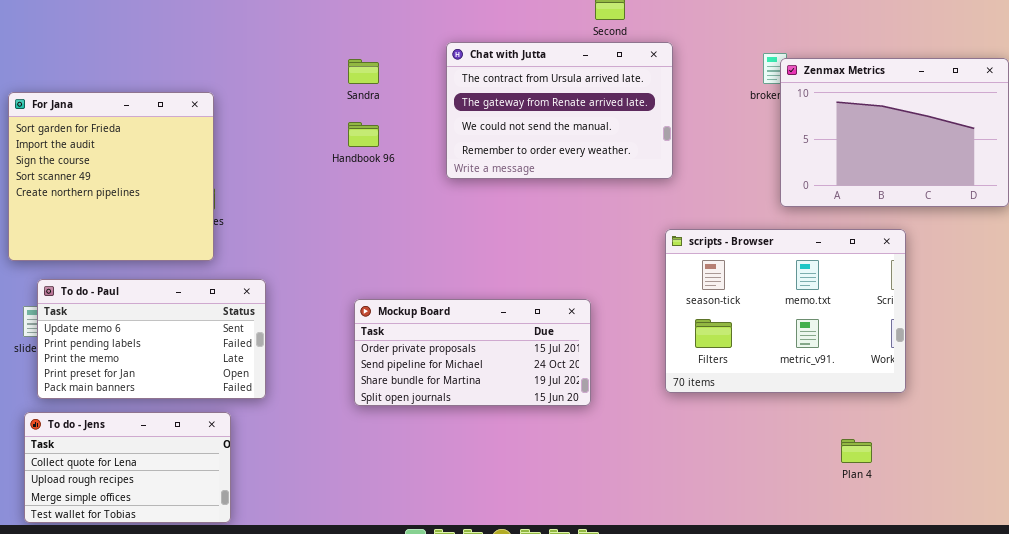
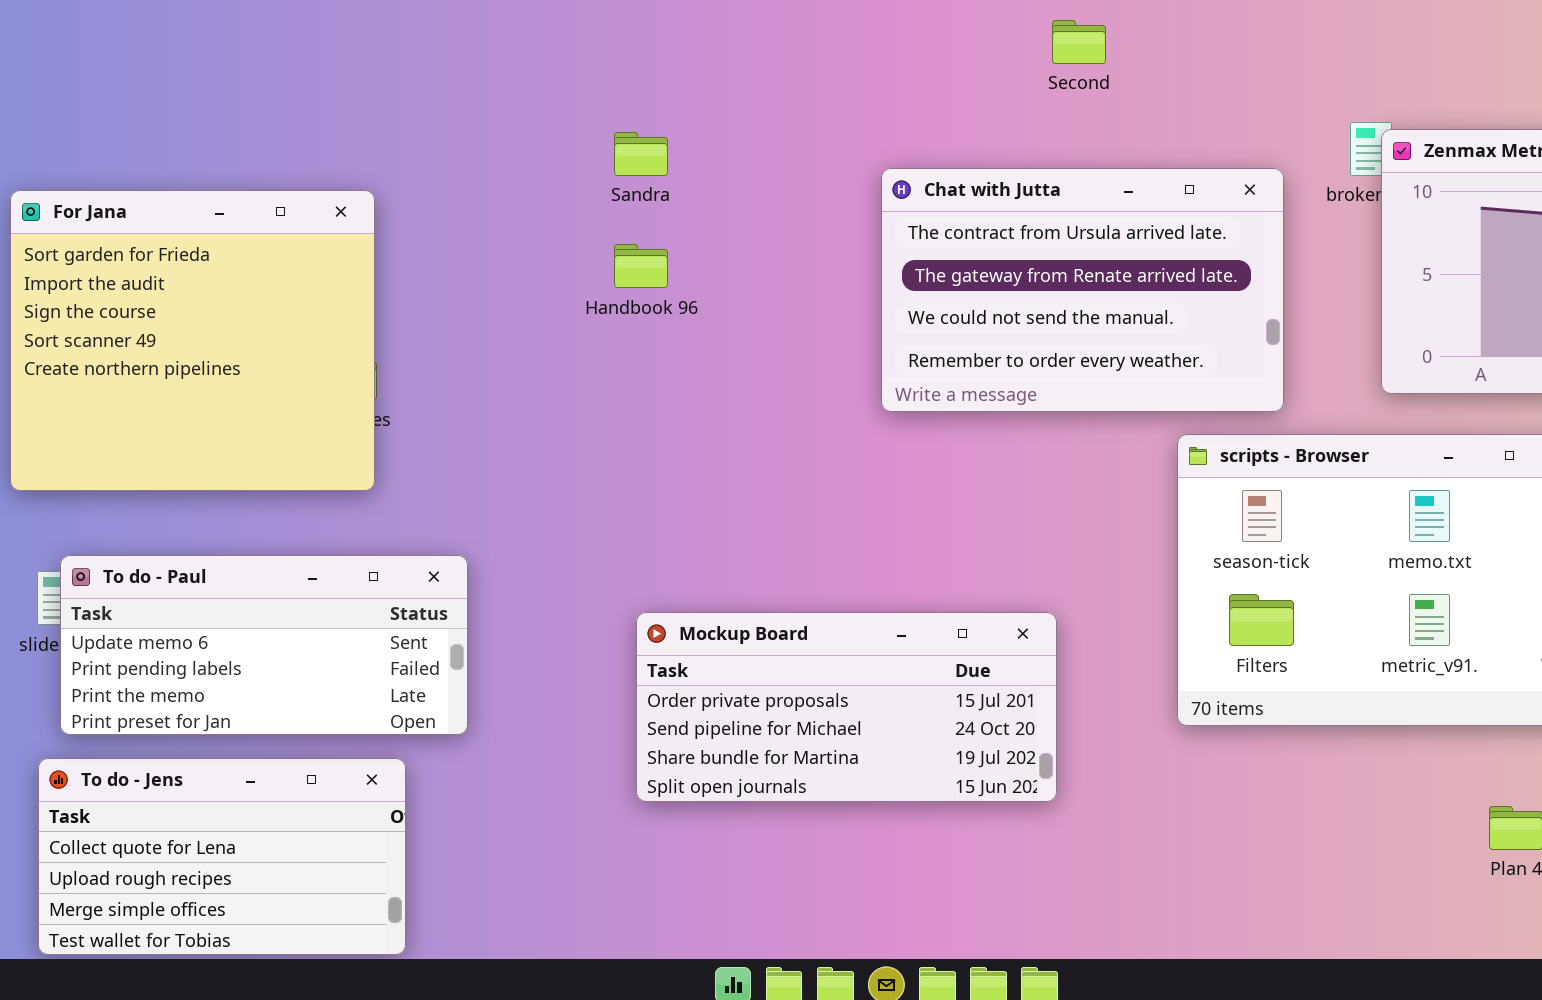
Chat with Jutta: [446,42,673,179] -> [881,168,1284,412], moved
To do - Paul: [37,279,266,399] -> [60,555,468,735], resized
Mockup Board: [354,299,591,406] -> [636,612,1057,802], moved

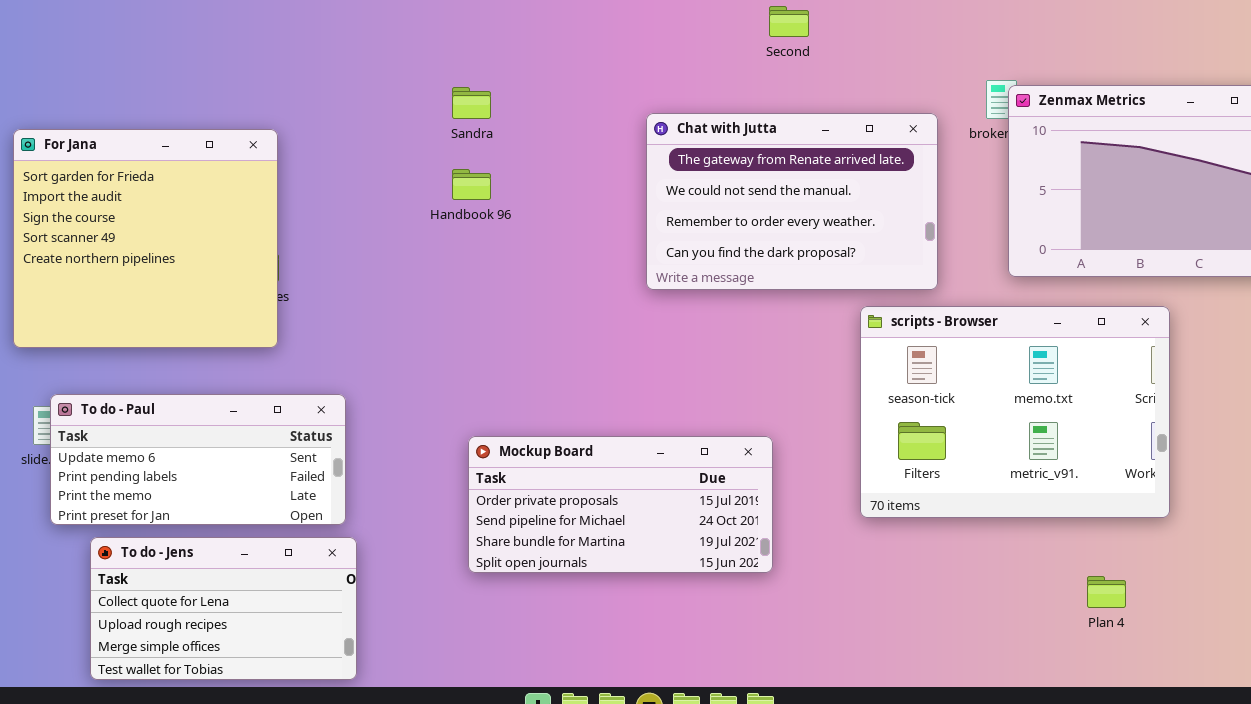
Chat with Jutta: [881,168,1284,412] -> [646,113,938,290], scrolled down 1 row
To do - Jens: [38,758,406,955] -> [90,537,357,680], moved

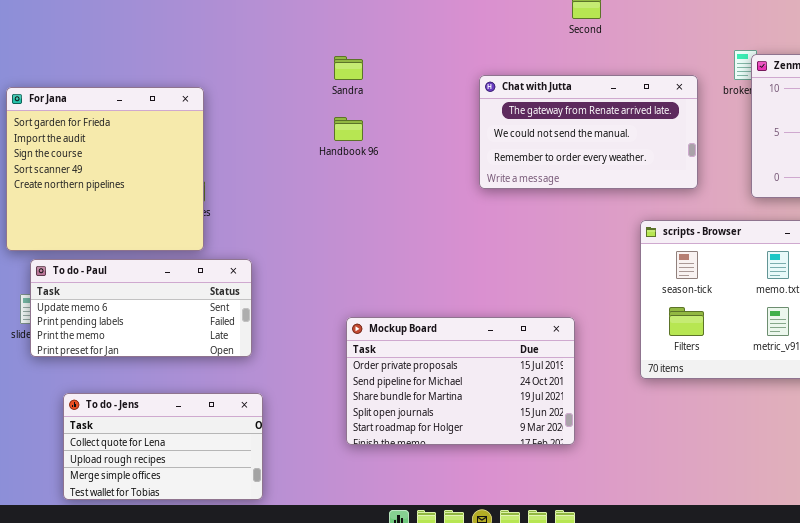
Chat with Jutta: [646,113,938,290] -> [479,75,698,189], resized
To do - Paul: [50,394,346,525] -> [30,259,252,357], moved
Mockup Board: [468,436,773,573] -> [346,317,575,445], resized

